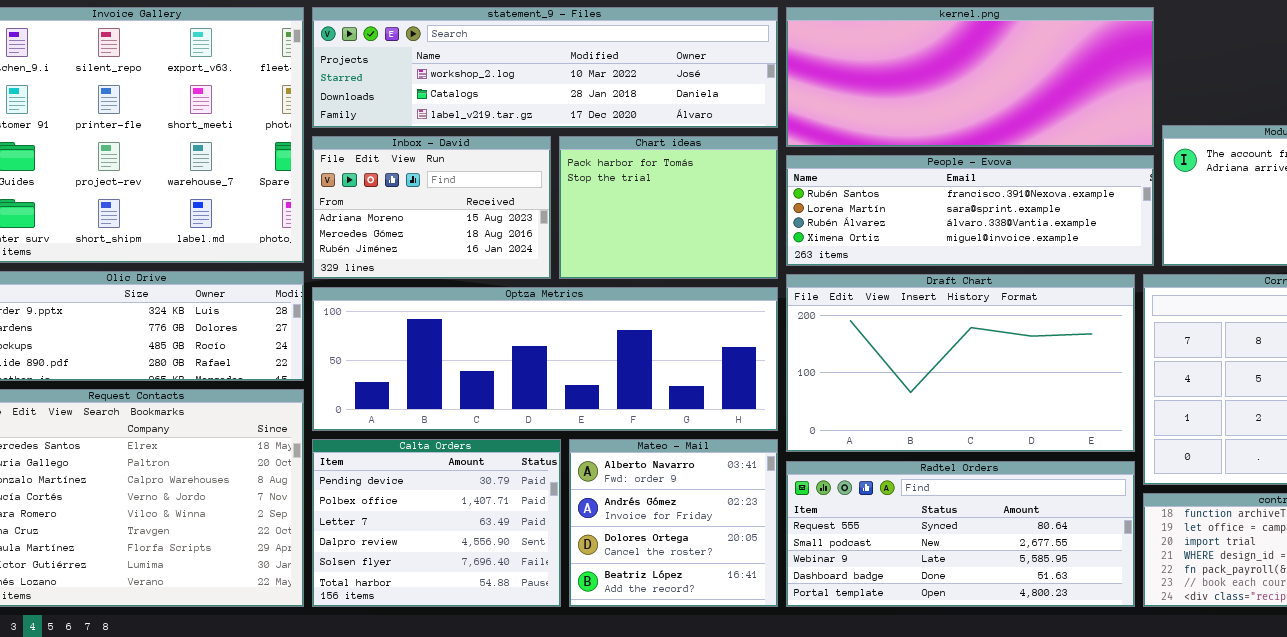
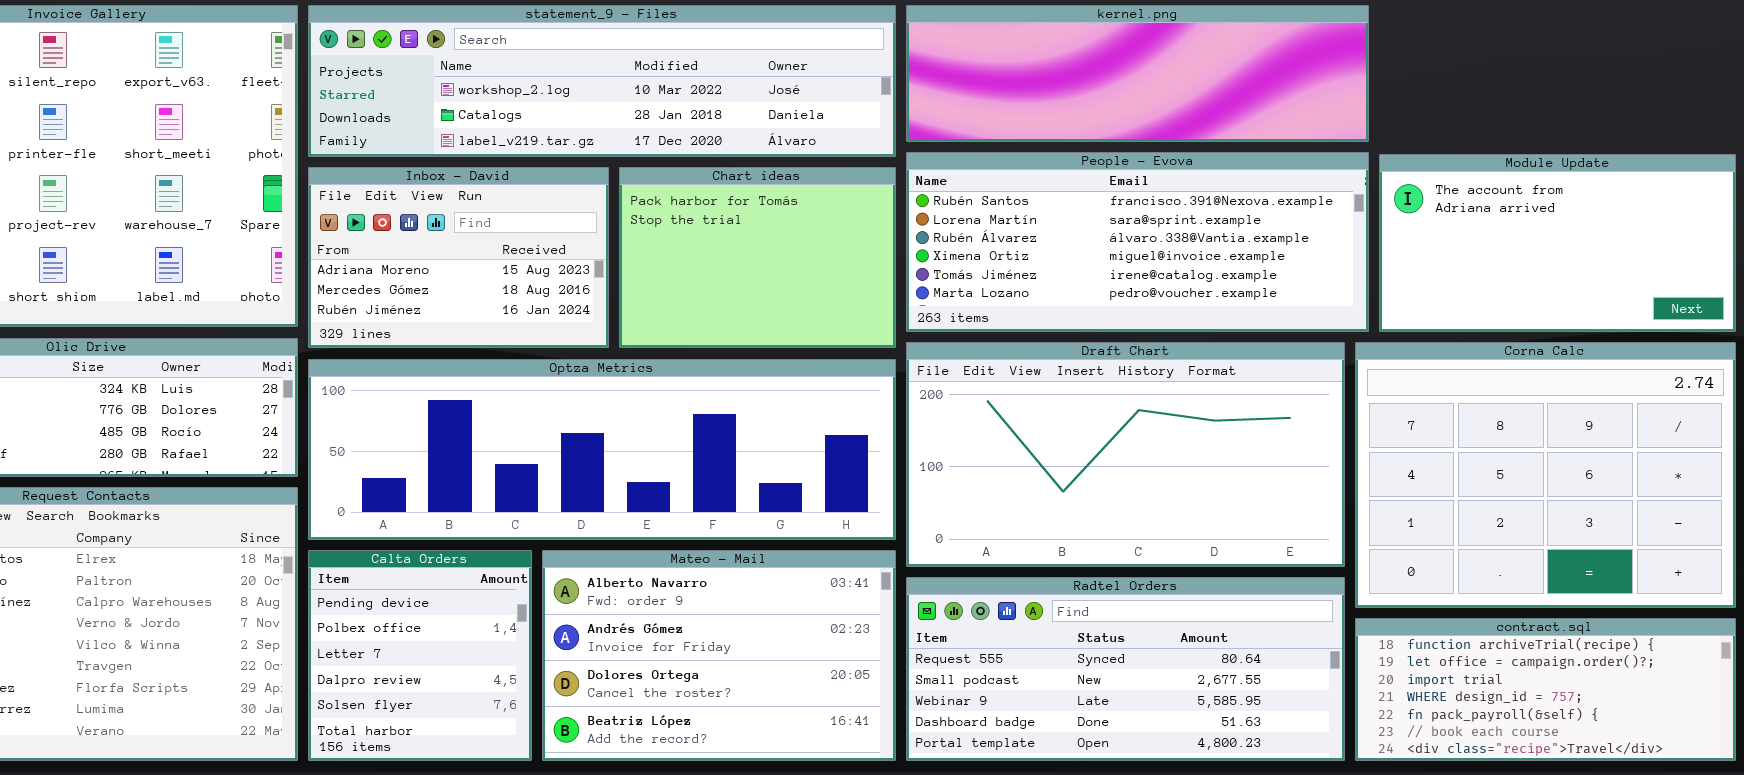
kernel.png: [786,7,1154,147] -> [906,5,1369,142], resized
People - Evova: [786,155,1154,266] -> [906,152,1369,332], resized
Calta Orders: [312,439,561,607] -> [308,550,532,761], resized
Mateo - Mail: [569,439,778,607] -> [542,550,896,761], resized

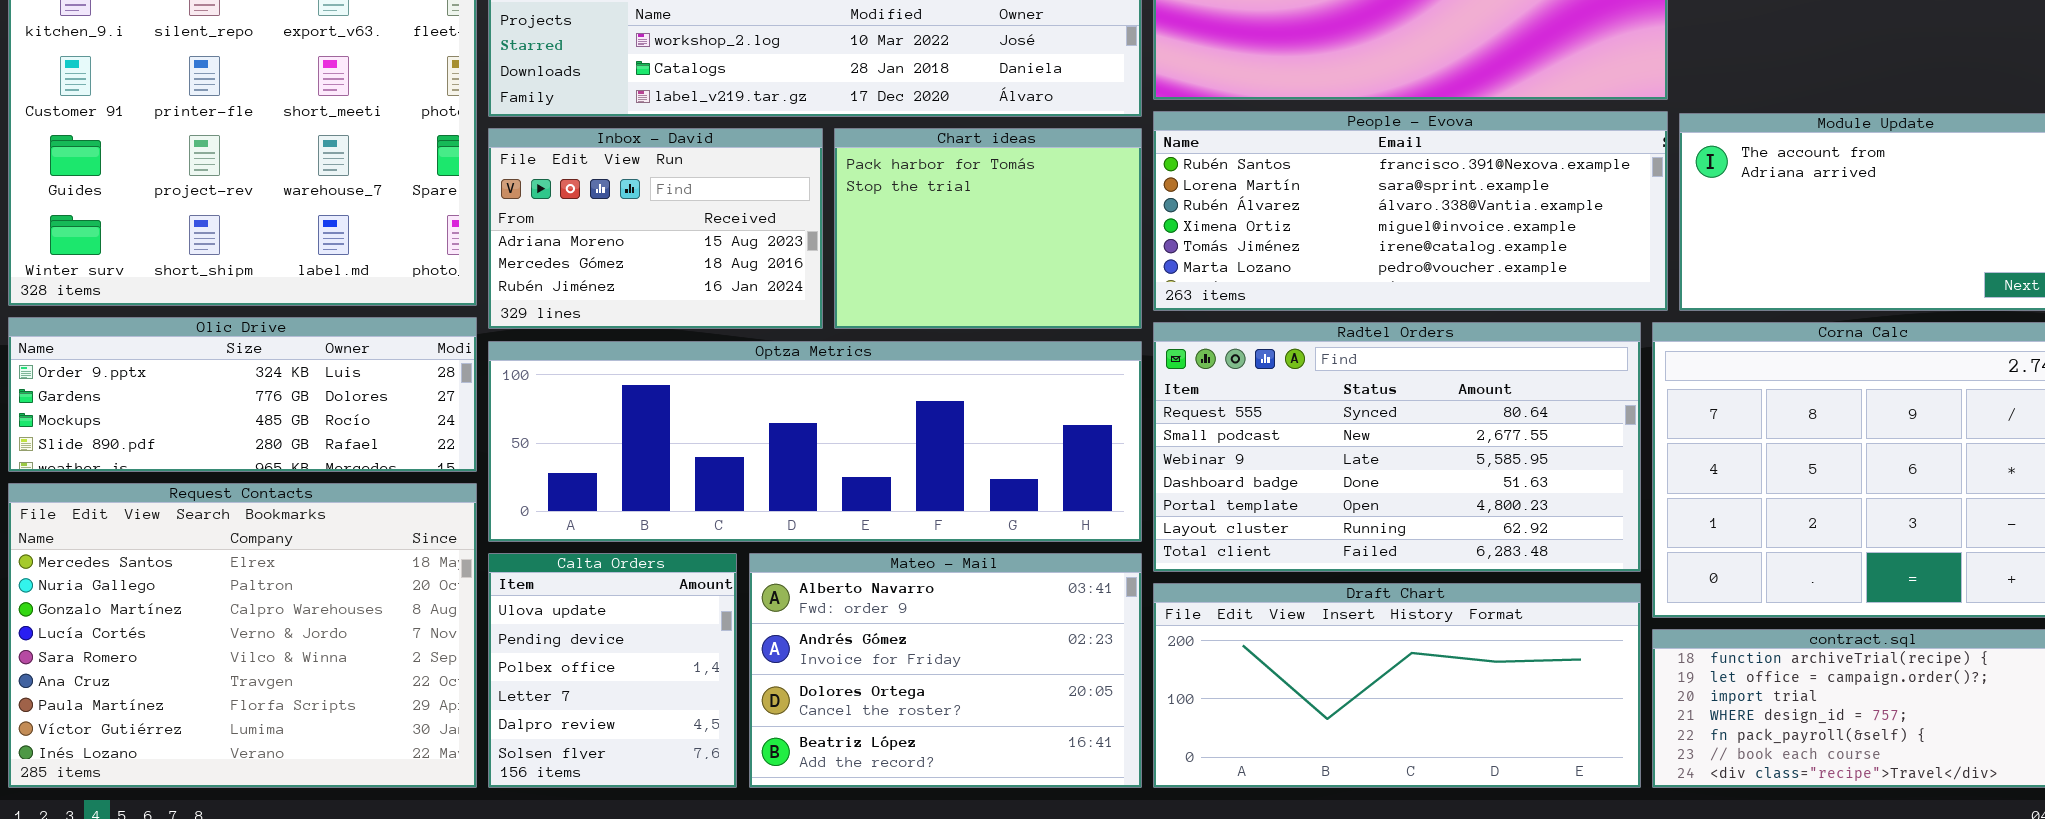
Draft Chart: [906,342,1345,567] -> [1153,583,1641,788], moved, resized
Calta Orders: [308,550,532,761] -> [488,553,737,788], scrolled up 1 row
Radtel Orders: [906,577,1345,761] -> [1153,322,1641,572], moved, resized

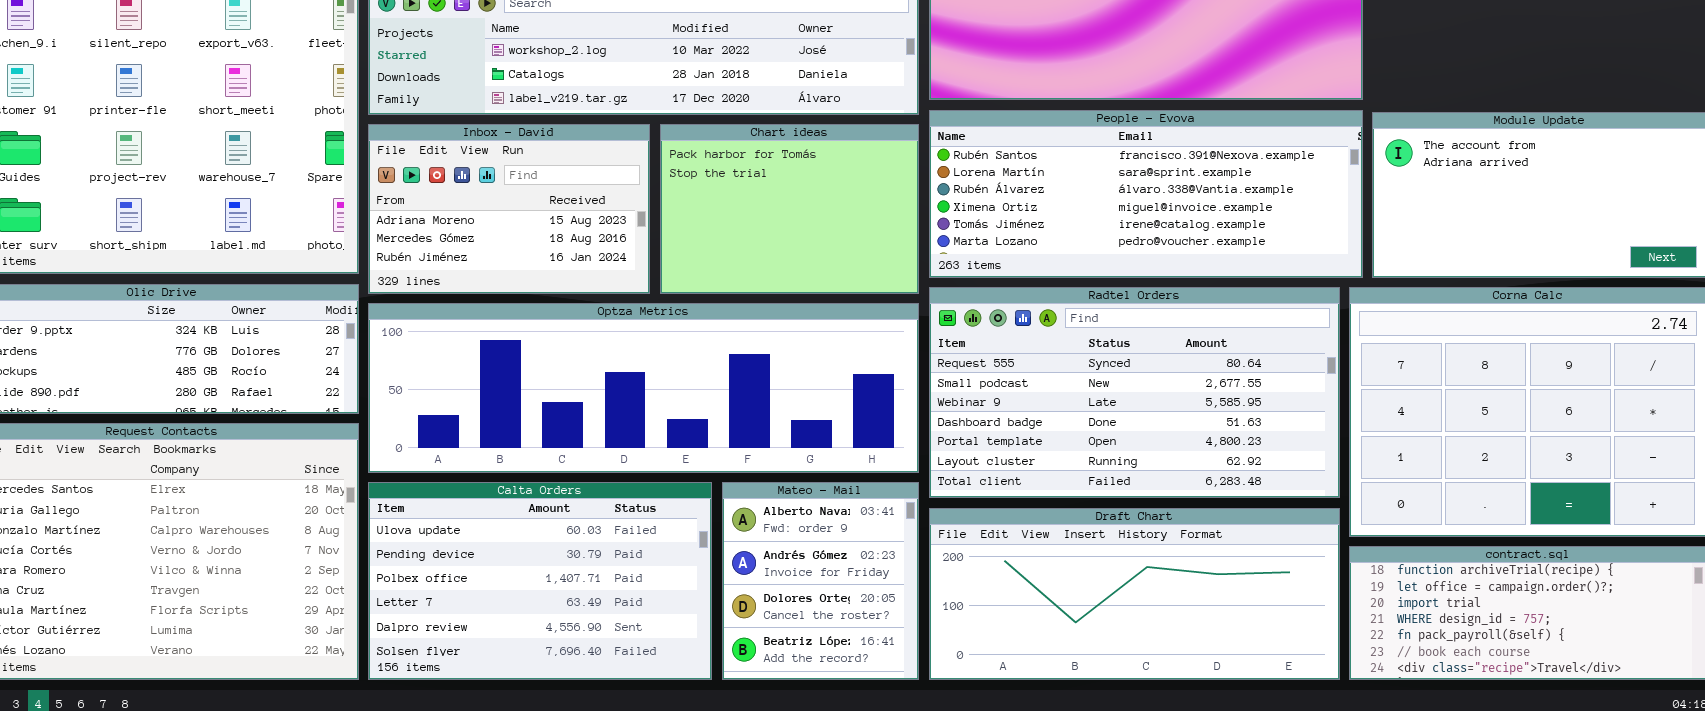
Calta Orders: [488,553,737,788] -> [368,482,712,680], resized
Mateo - Mail: [749,553,1142,788] -> [722,482,919,680], resized

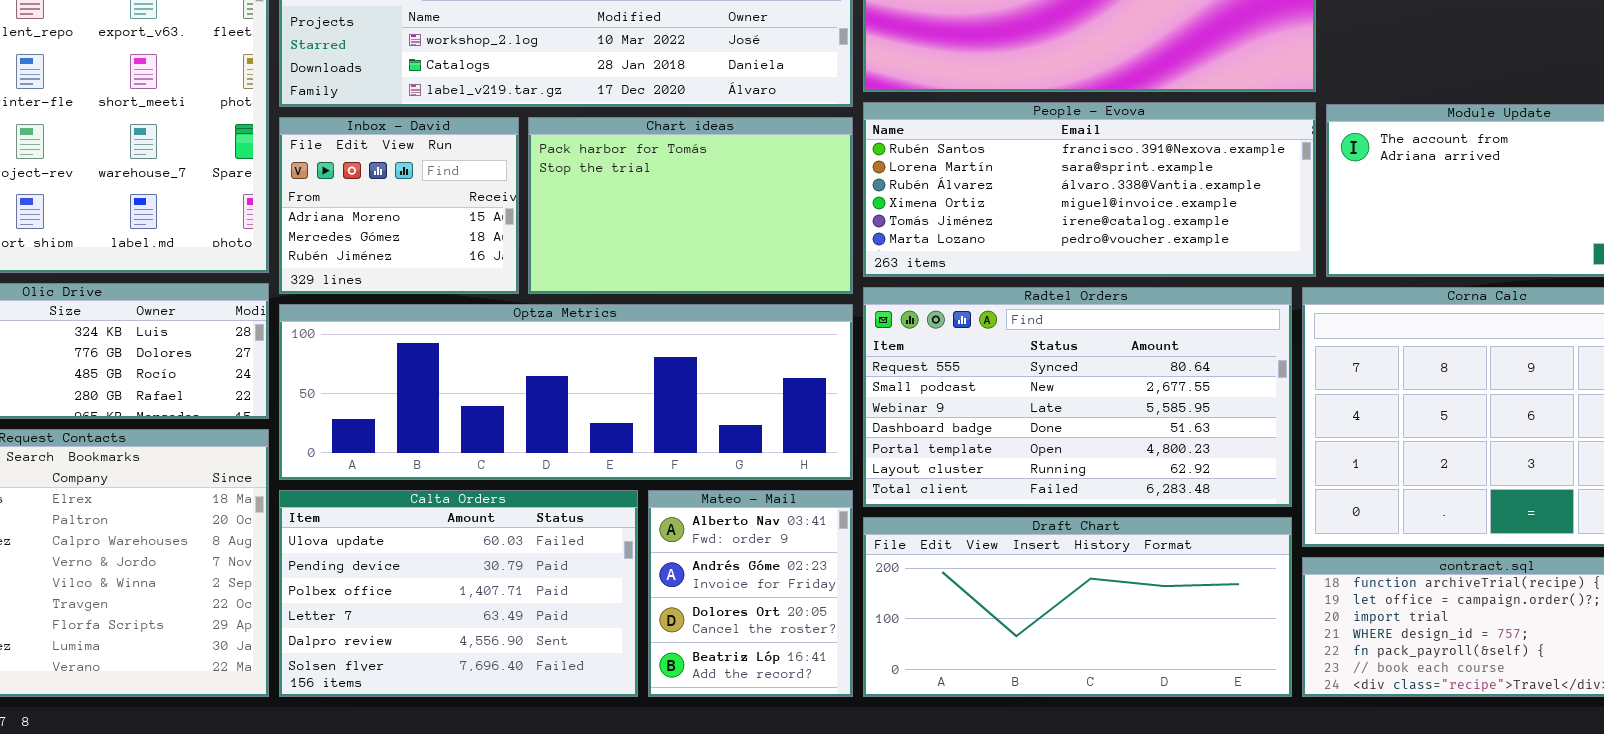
Inbox - David: [368,124,650,294] -> [279,117,519,294], resized
Chart ideas: [660,124,919,294] -> [528,117,853,294], resized

